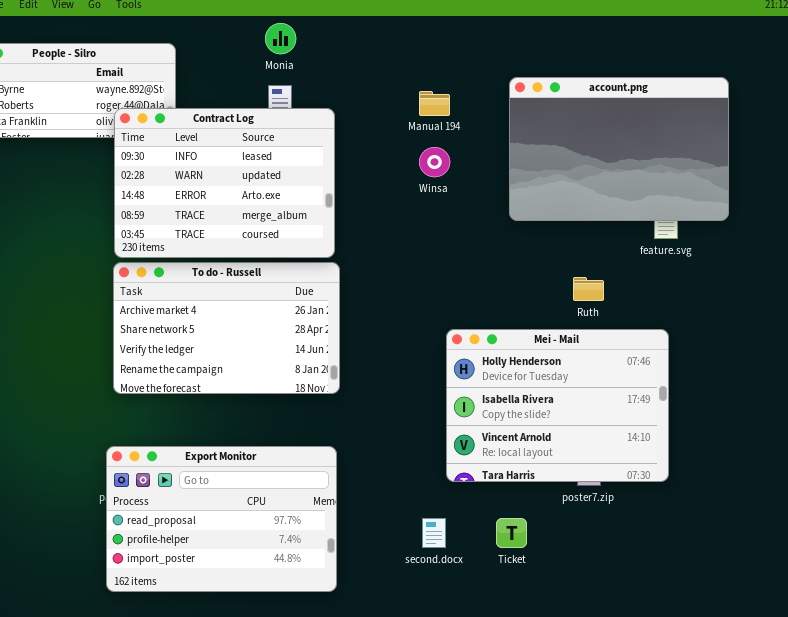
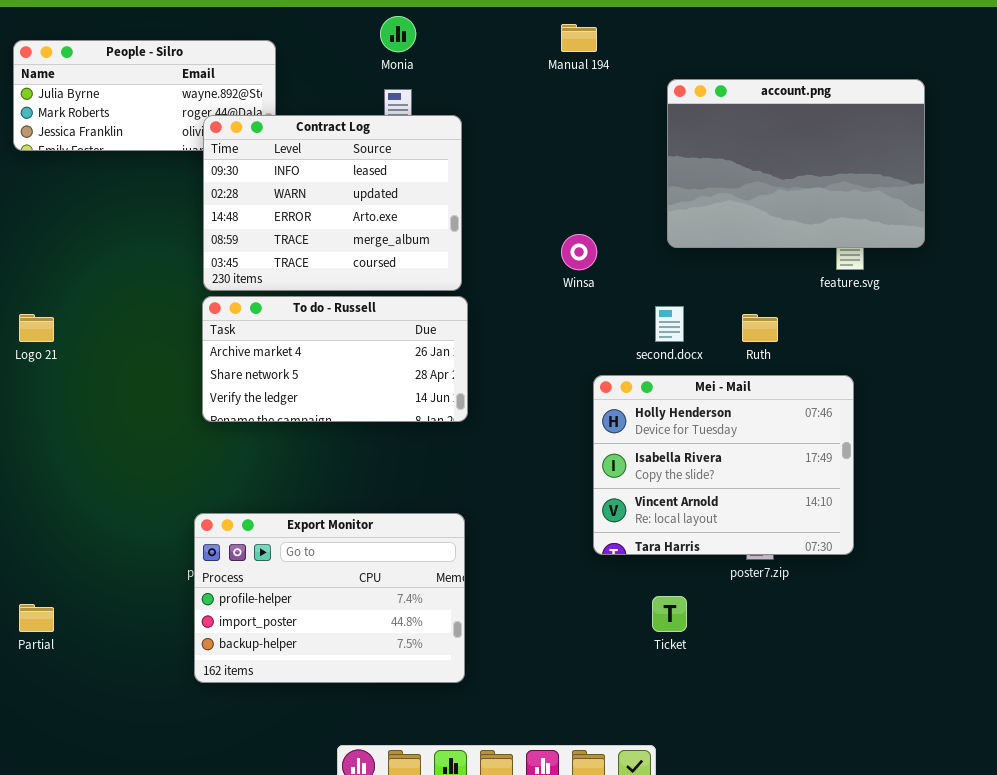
Manual 194: [419,91,450,116] -> [561,24,597,52], moved
Winsa: [419,147,450,177] -> [561,234,597,270], moved
To do - Russell: [113,262,340,394] -> [202,296,468,422], resized
Export Monitor: [106,446,337,592] -> [194,513,465,683], scrolled down 1 row
second.docx: [422,518,446,548] -> [655,306,684,342], moved

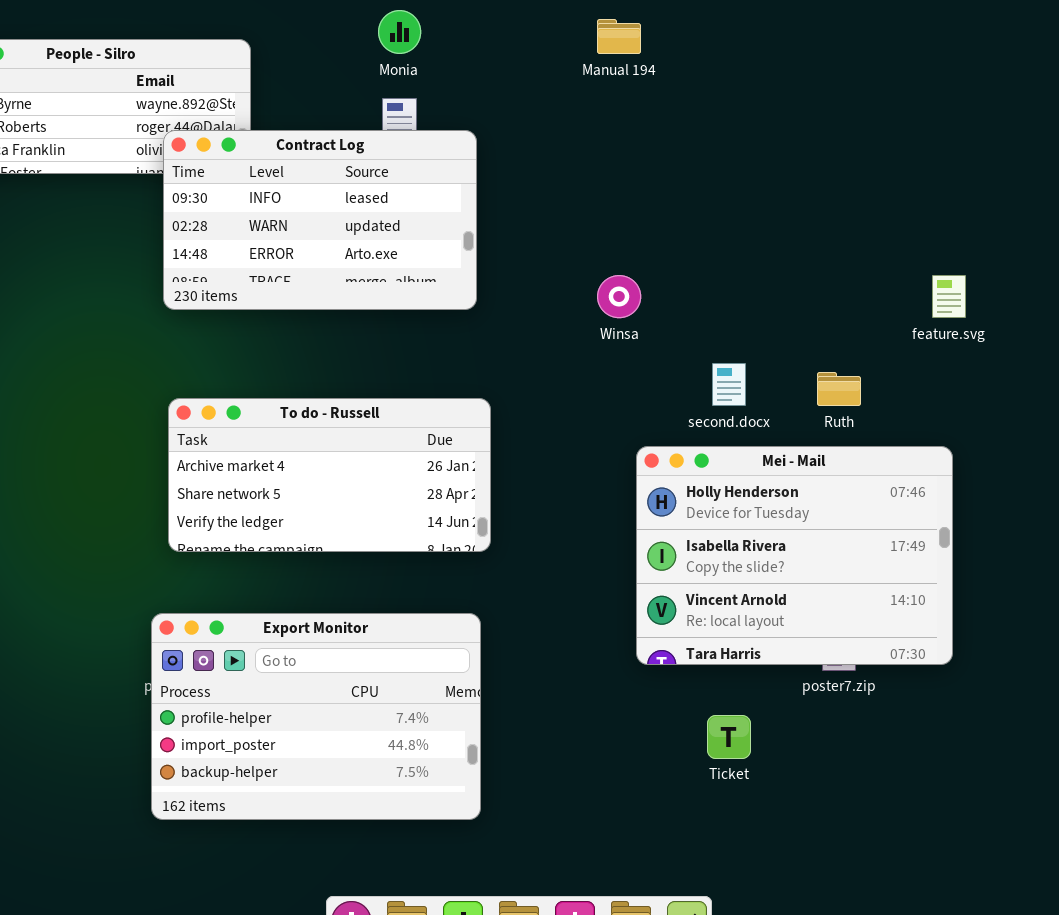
account.png: [667,79,925,248] -> none, closed
Contract Log: [203,115,462,291] -> [163,130,477,310], resized
To do - Russell: [202,296,468,422] -> [168,398,491,552], moved

